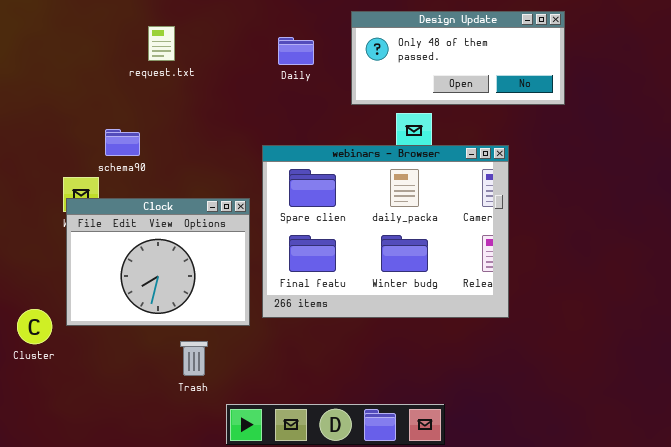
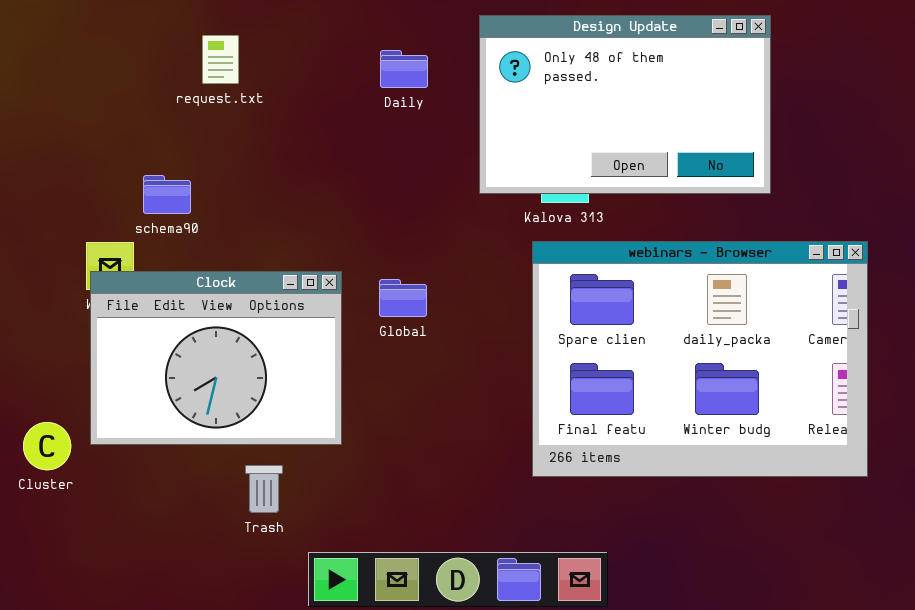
Design Update: [351,11,565,105] -> [479,15,771,194], resized
webinars - Browser: [262,145,509,318] -> [532,241,868,477], moved

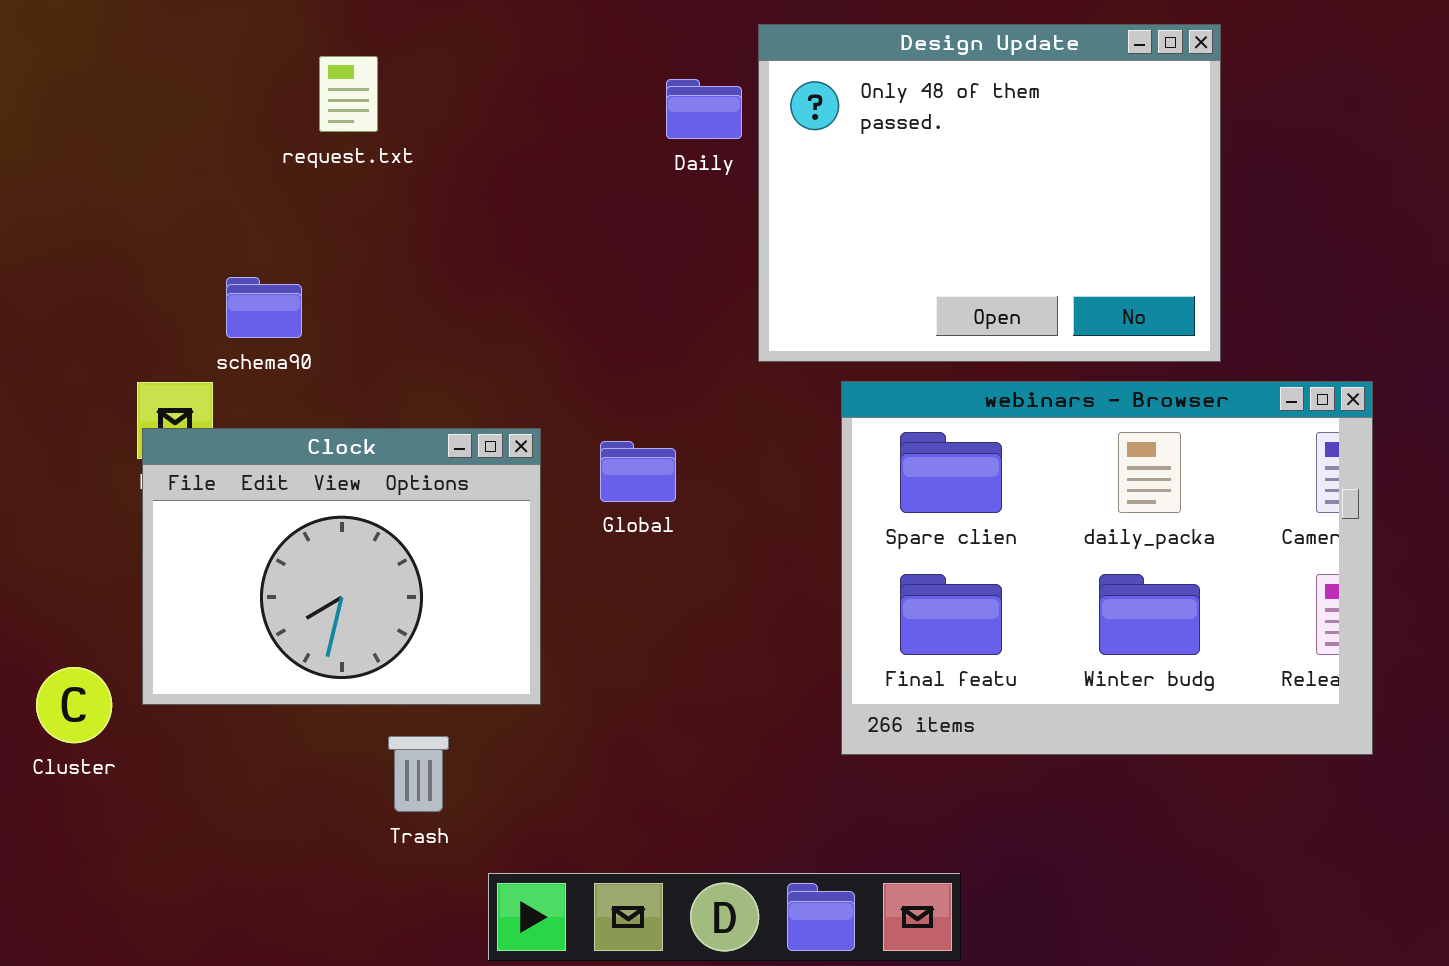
Design Update: [479,15,771,194] -> [758,24,1221,362], resized
Daily: [380,50,428,88] -> [666,79,742,139], moved

